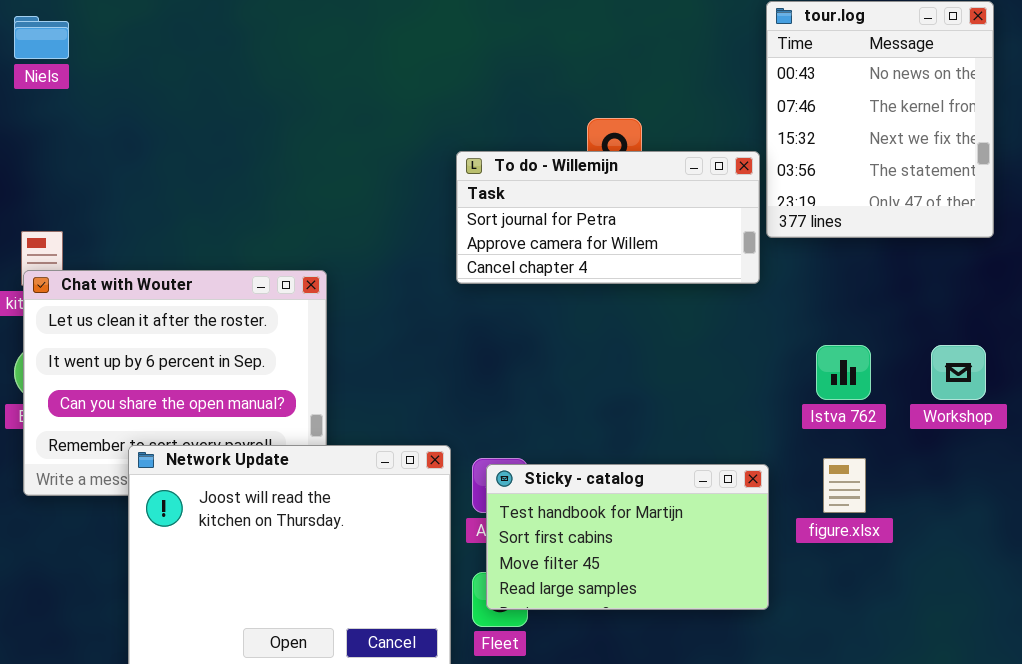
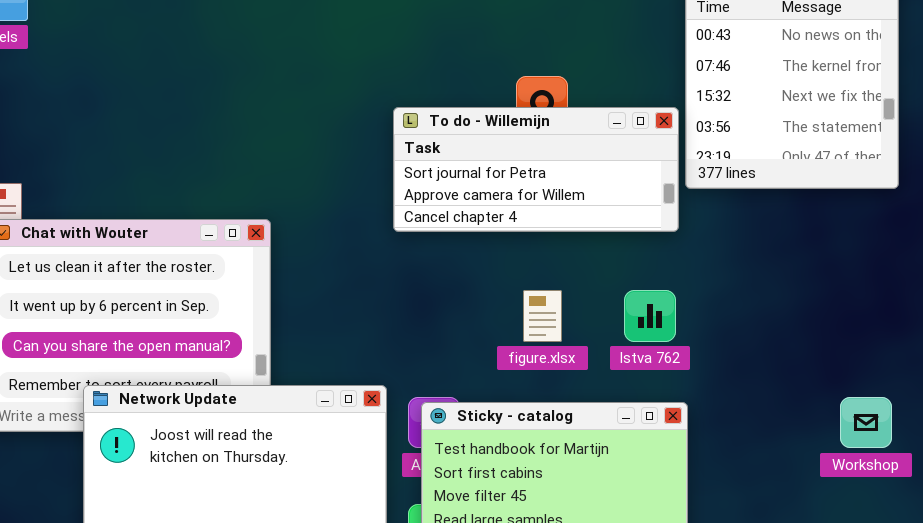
Istva 762: [816,345,871,400] -> [624,290,676,342], moved
Workshop: [931,345,986,400] -> [840,397,892,448], moved
figure.xlsx: [823,458,866,513] -> [523,290,562,342], moved

